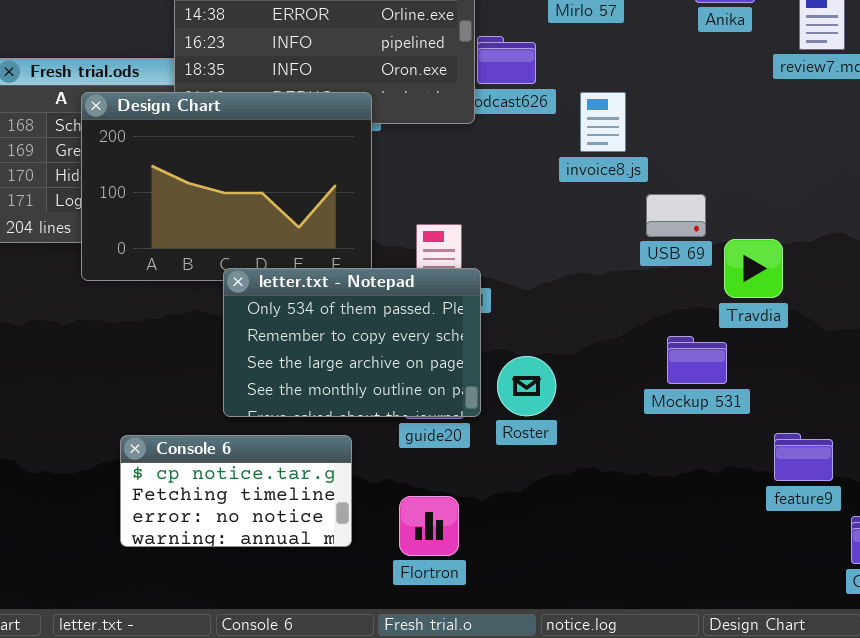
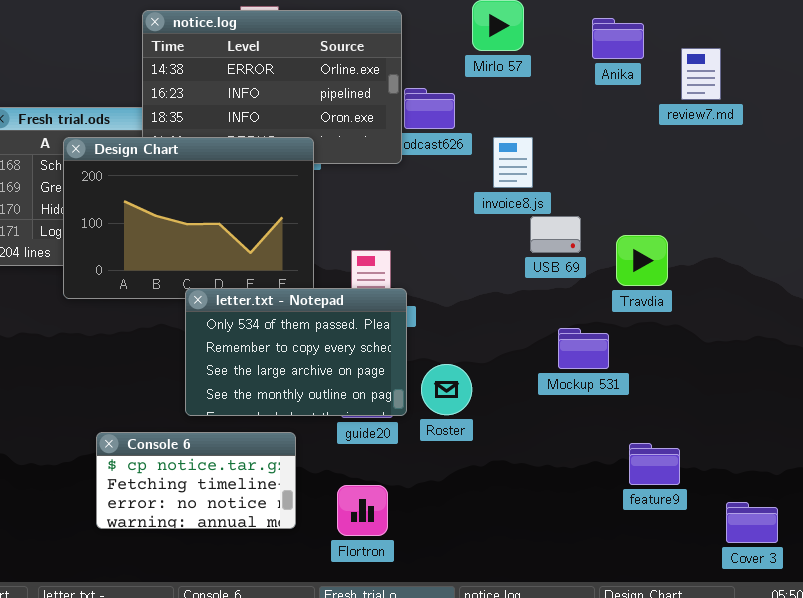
USB 69: [646,194,706,237] -> [530,216,581,253], moved
Travdia: [724,239,783,298] -> [616,235,668,286], moved
Mockup 531: [667,336,727,384] -> [558,328,609,369], moved
feature9: [774,433,833,481] -> [629,443,680,485], moved

